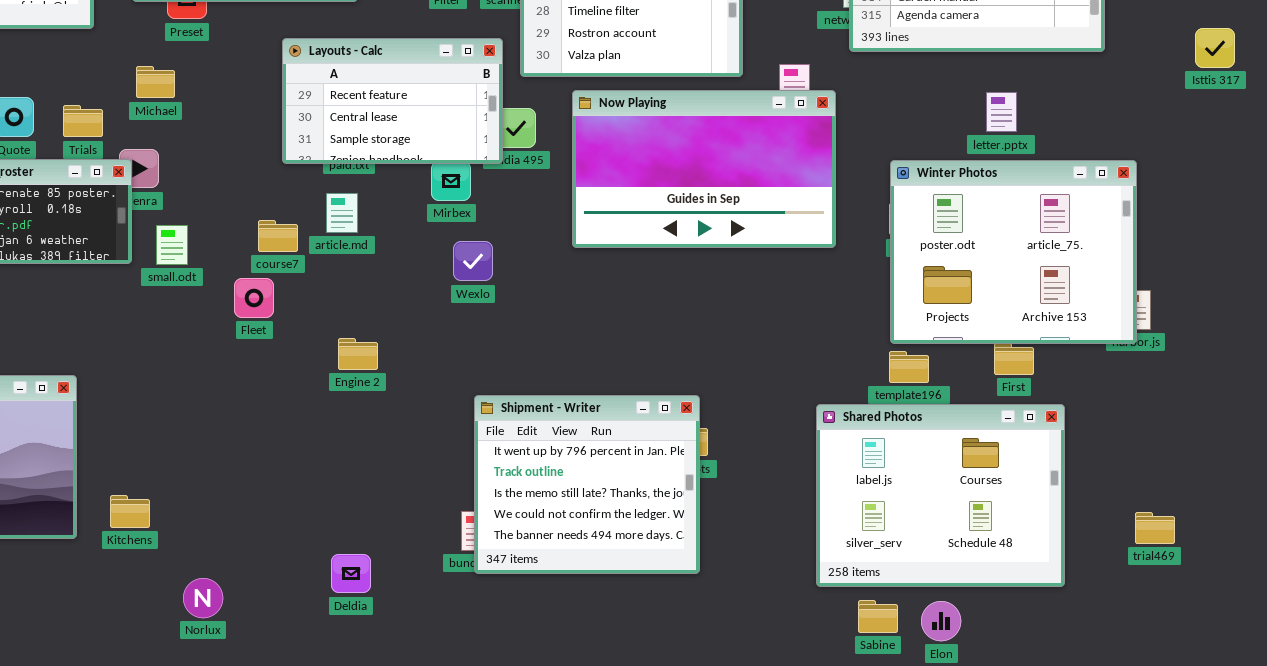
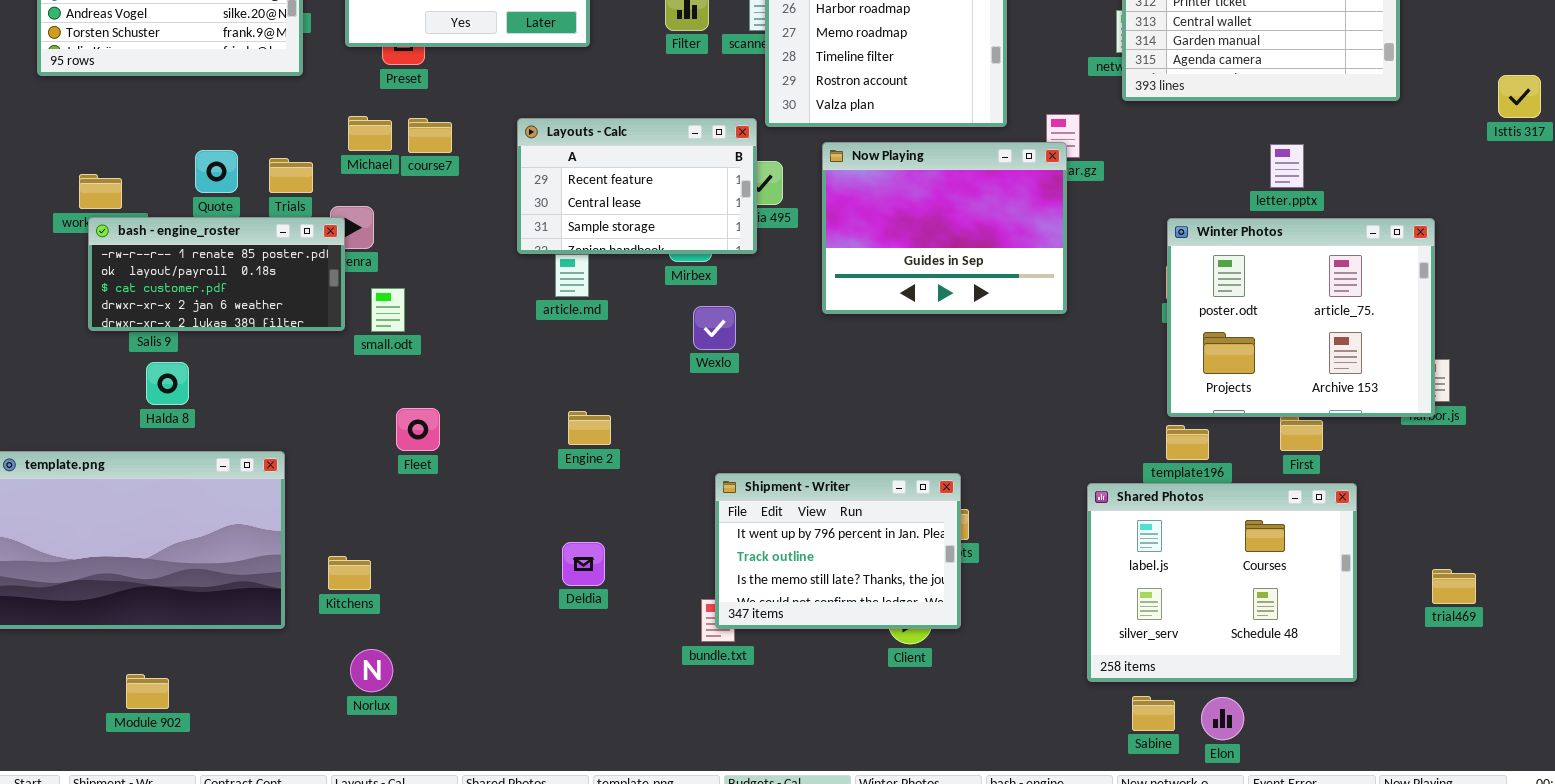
Layouts - Calc: [282,38,503,164] -> [517,118,757,254], moved
Now Playing: [572,90,836,248] -> [822,142,1067,314], resized
course7: [258,220,298,252] -> [408,118,452,153], moved
Fleet: [234,278,274,318] -> [396,408,440,451], moved
Shipment - Writer: [474,395,700,574] -> [715,473,961,629], resized
Kitchens: [110,495,150,528] -> [328,556,371,590], moved
trial469: [1135,512,1175,544] -> [1432,569,1476,604], moved
Deldia: [331,554,371,593] -> [562,542,605,586], moved
Norlux: [183,578,223,618] -> [350,649,393,692], moved

